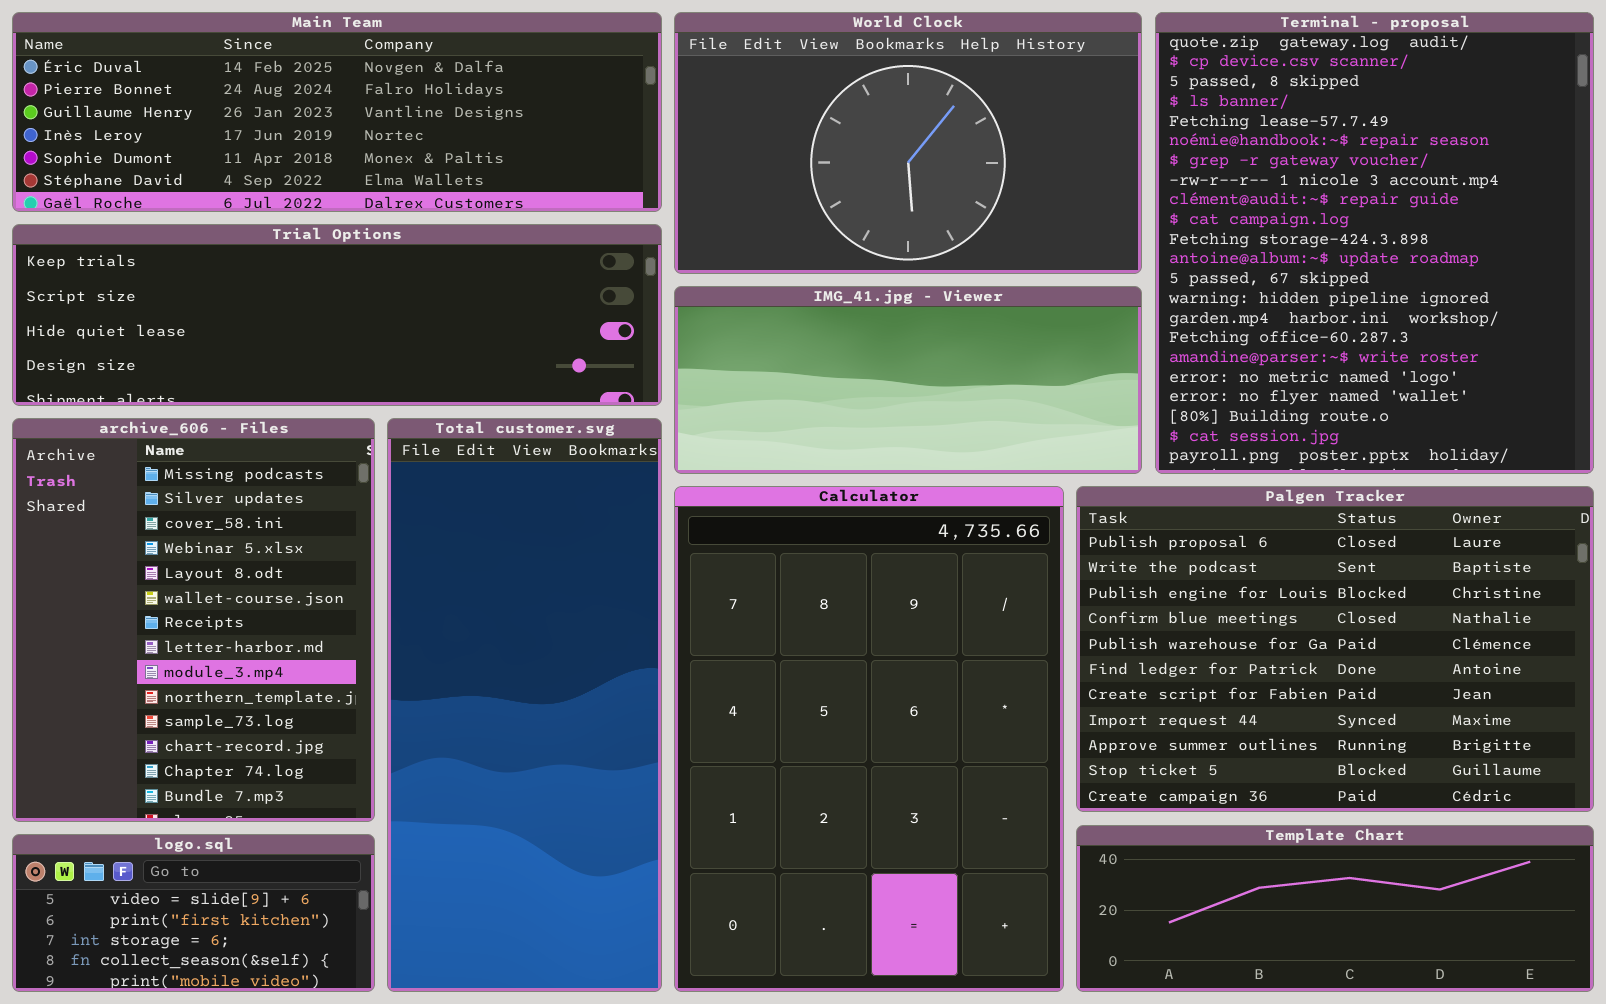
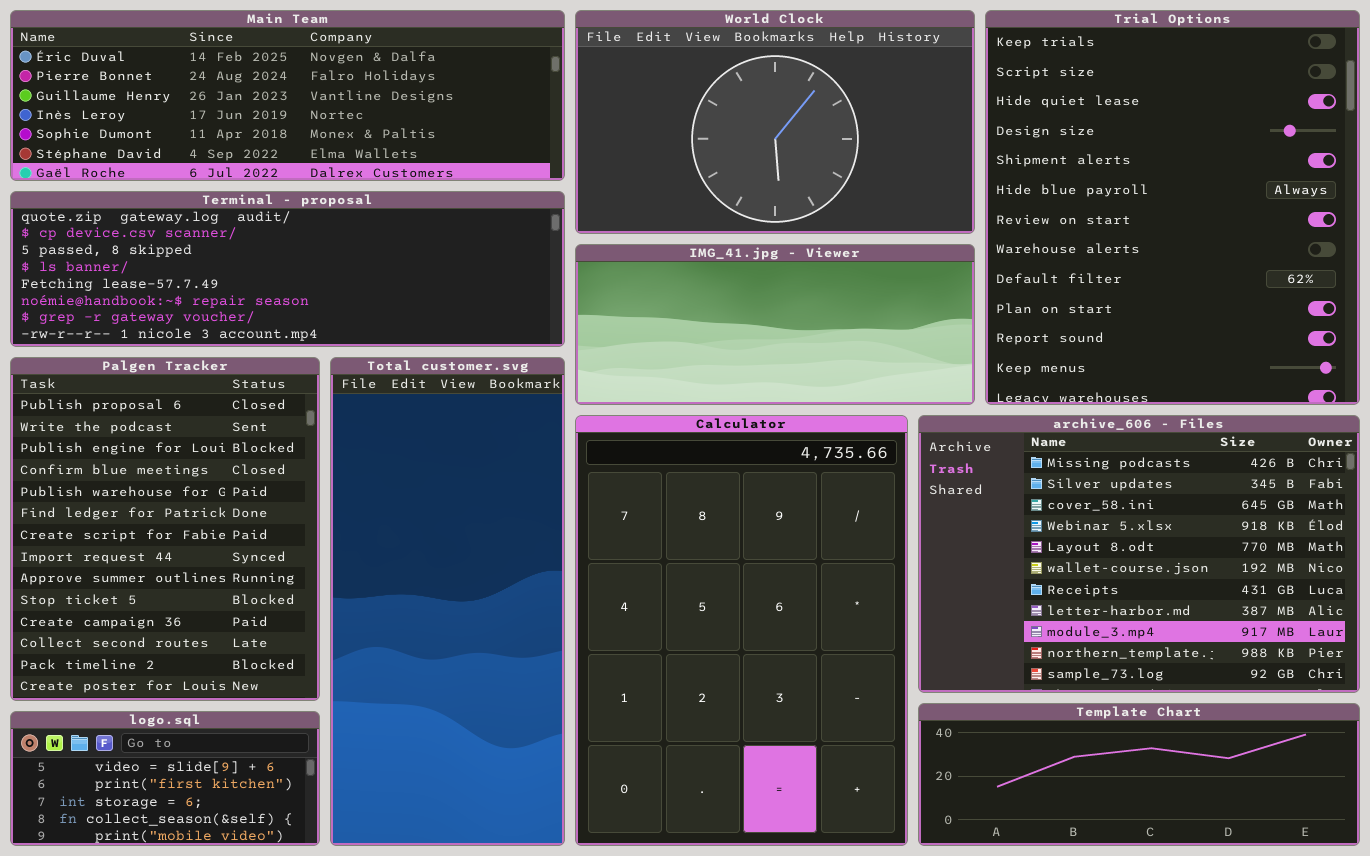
Terminal - proposal: [1155,12,1594,474] -> [10,191,565,347], moved, resized
Trial Options: [12,224,662,406] -> [985,10,1360,405], moved, resized
archive_606 - Files: [12,418,375,822] -> [918,415,1360,693], moved, resized
Palgen Tracker: [1076,486,1594,812] -> [10,357,320,701], moved, resized

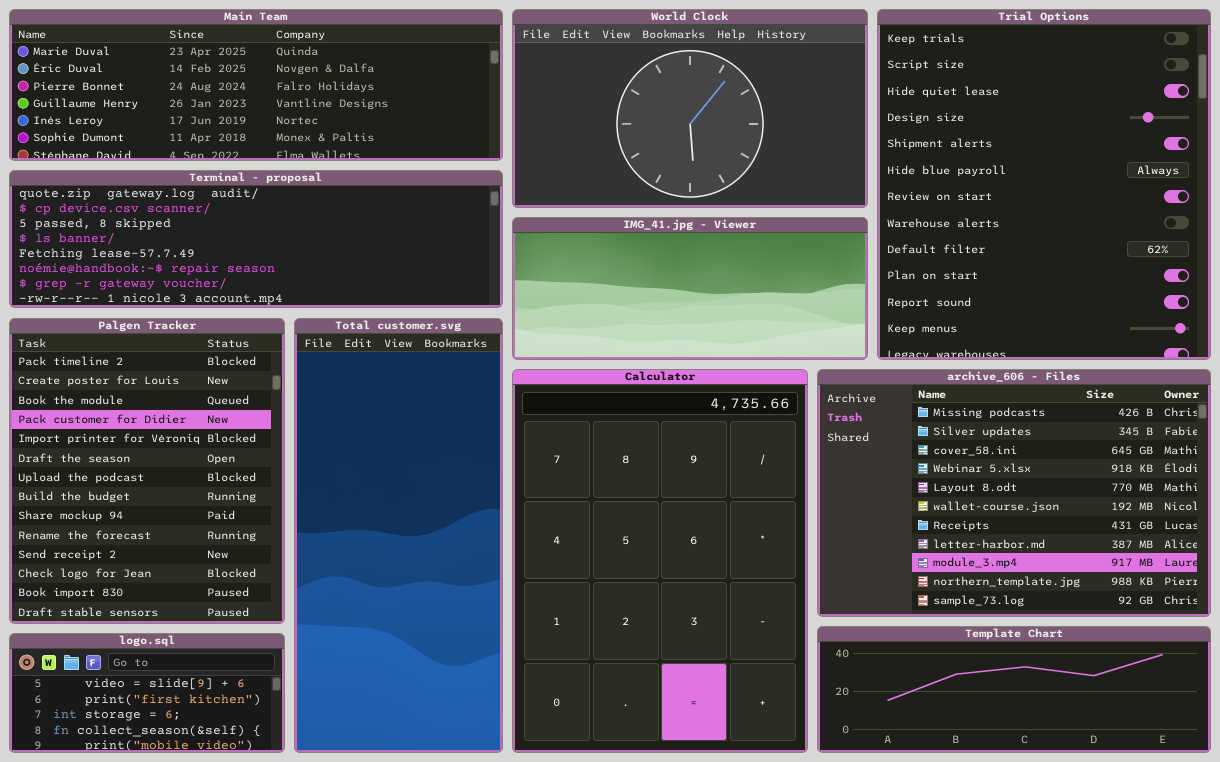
Main Team: [10,10,565,181] -> [9,9,503,161], scrolled up 1 row
Palgen Tracker: [10,357,320,701] -> [9,318,285,624], scrolled down 12 rows

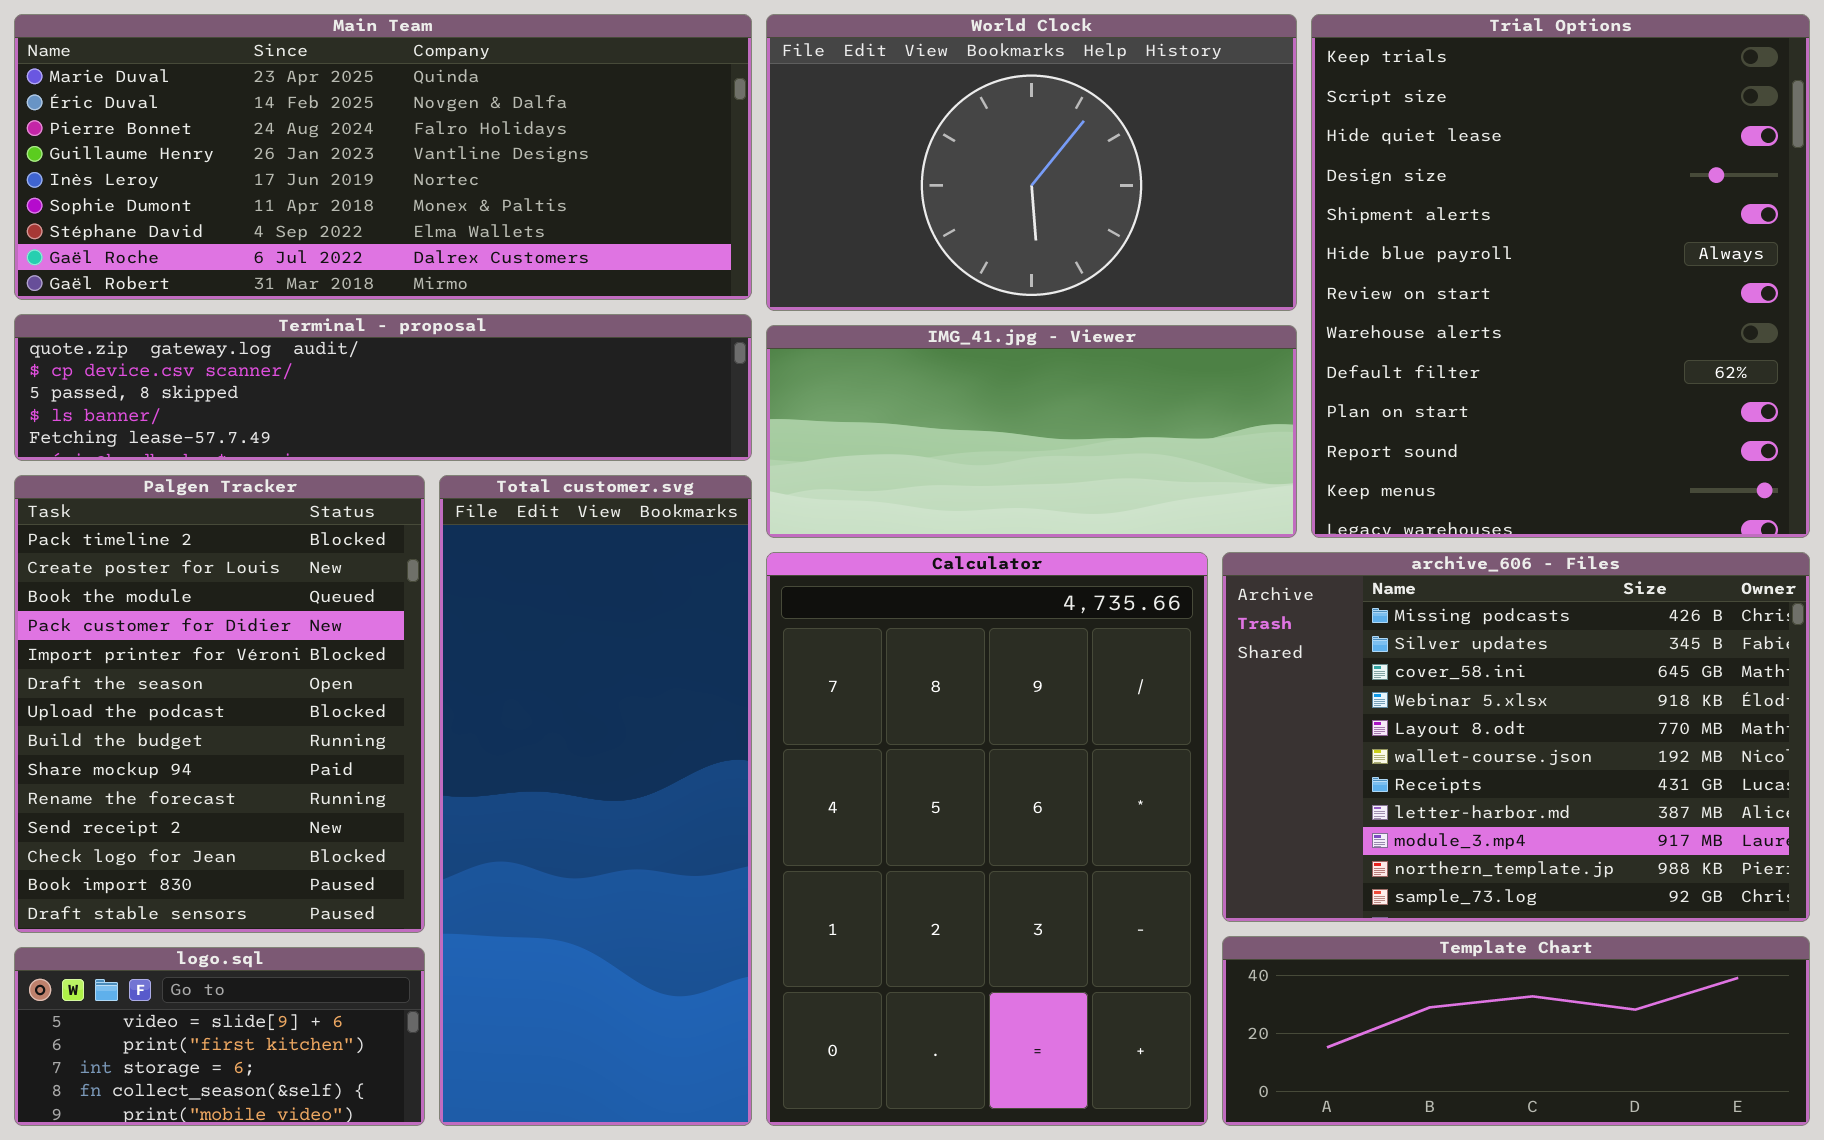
Main Team: [9,9,503,161] -> [14,14,752,300], resized
Terminal - proposal: [9,170,503,308] -> [14,314,752,461], resized

